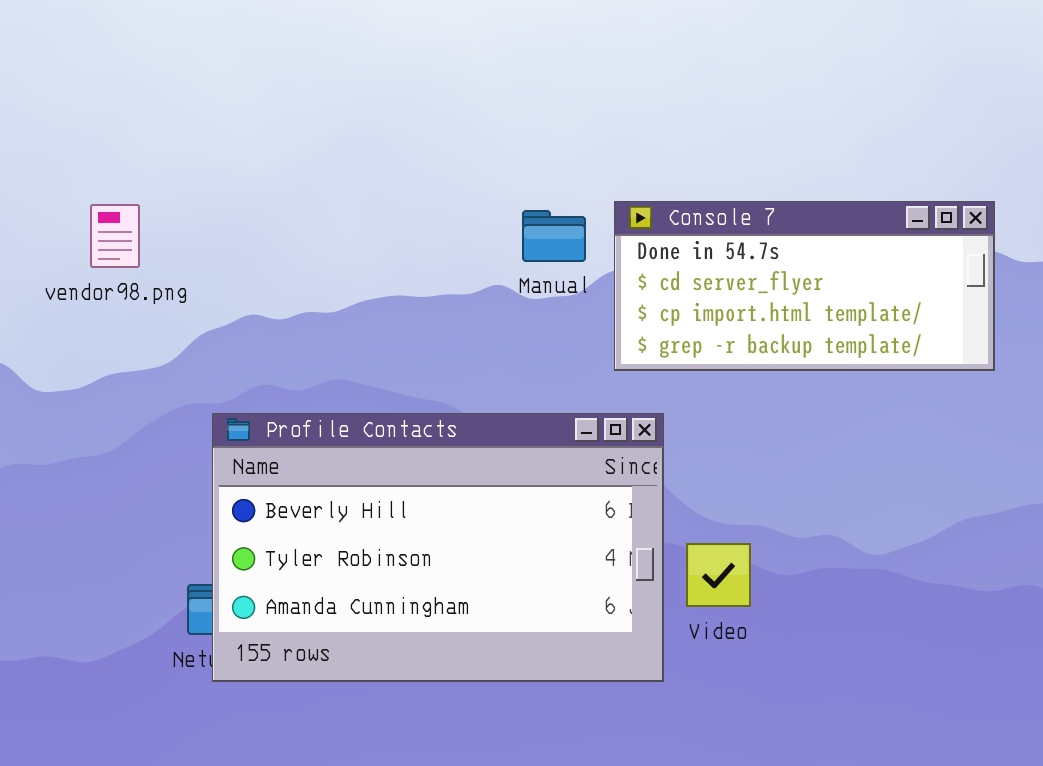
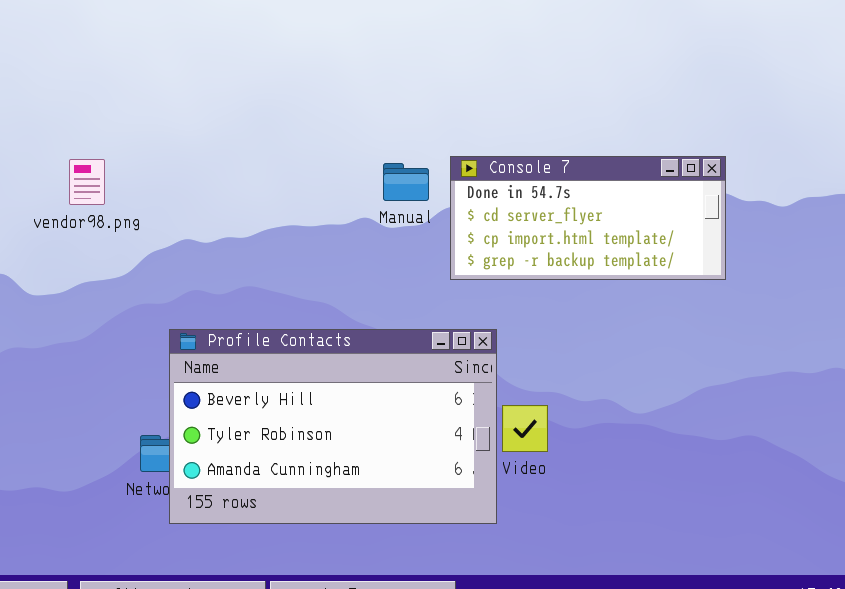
Profile Contacts: [212,413,664,682] -> [169,329,497,524], moved

